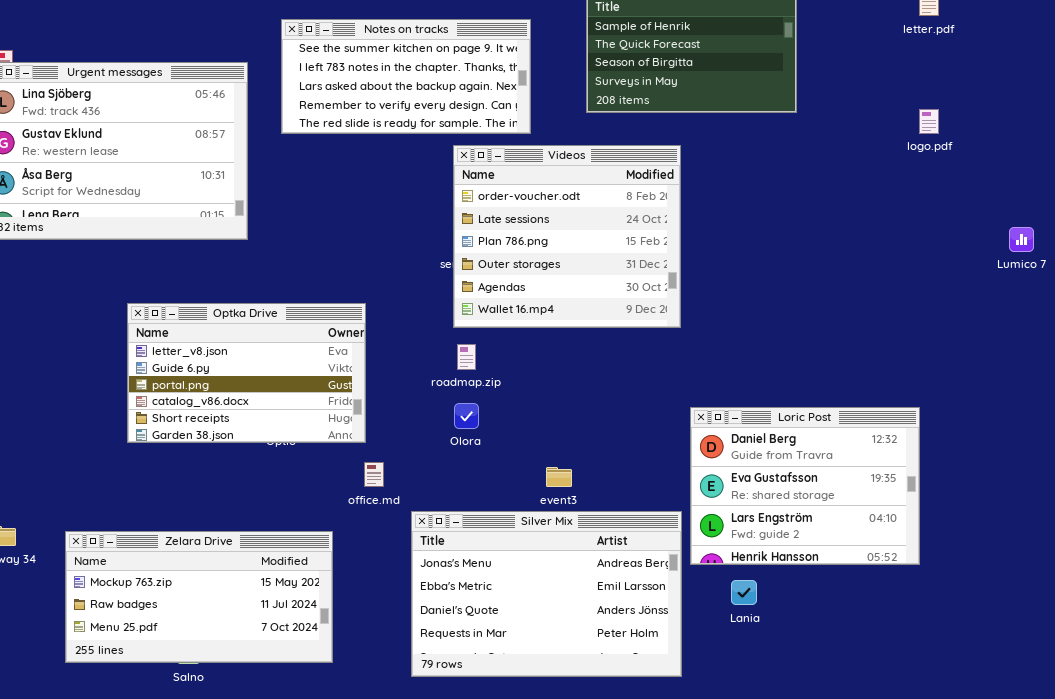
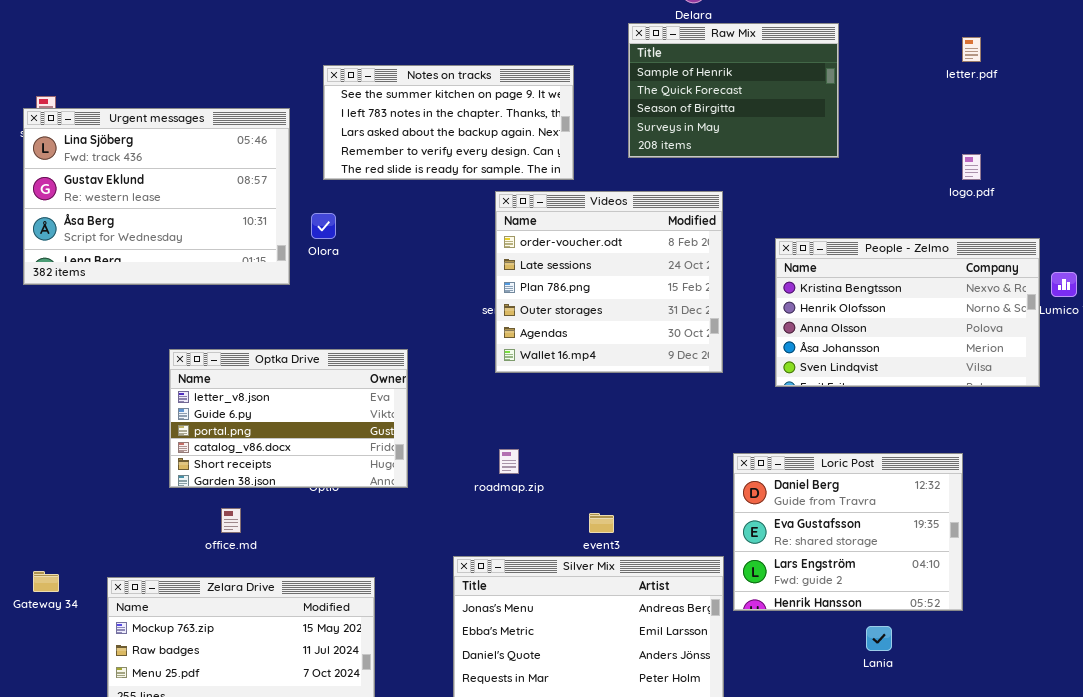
People - Zelmo: none -> [775,238,1040,387], opened
roadmap.zip: [457,344,476,370] -> [499,449,519,474], moved
Olora: [454,403,479,429] -> [311,213,336,239], moved
office.md: [364,462,384,487] -> [221,508,241,533], moved
Lania: [731,580,757,605] -> [866,626,892,651], moved

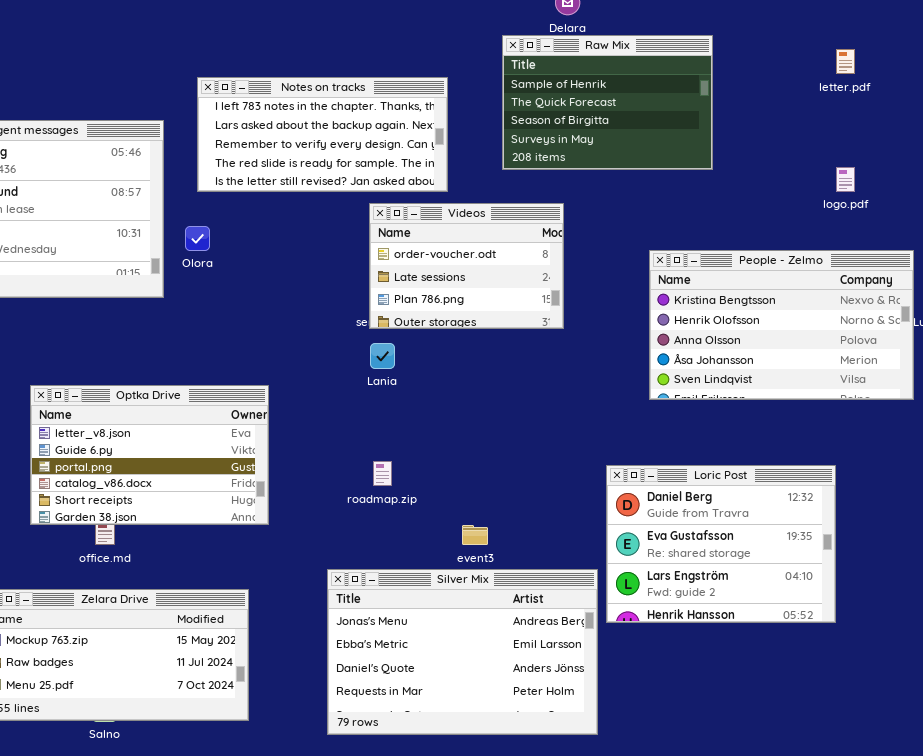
Notes on tracks: [323,65,574,180] -> [197,77,448,192], scrolled down 1 row
Videos: [495,191,723,373] -> [369,203,564,329], resized
Optka Drive: [169,349,408,488] -> [30,385,269,525], moved
Lania: [866,626,892,651] -> [370,343,395,369], moved

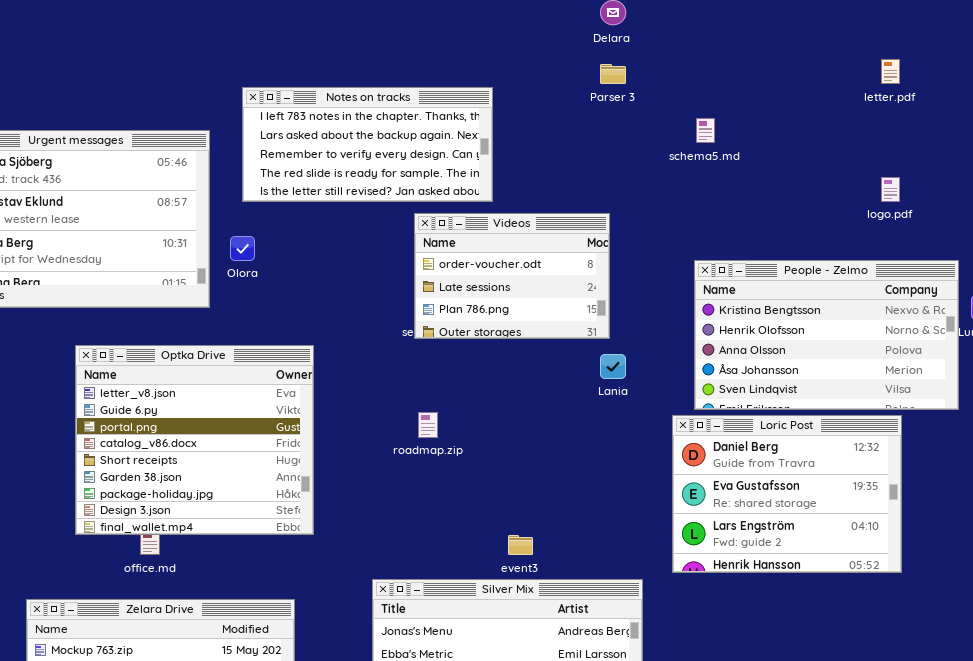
Raw Mix: [502,35,713,170] -> none, closed
Lania: [370,343,395,369] -> [600,354,626,379], moved
Optka Drive: [30,385,269,525] -> [75,345,314,535], resized
roadmap.zip: [373,461,392,486] -> [418,412,438,438], moved
Loric Post: [606,465,836,623] -> [672,415,902,573], moved

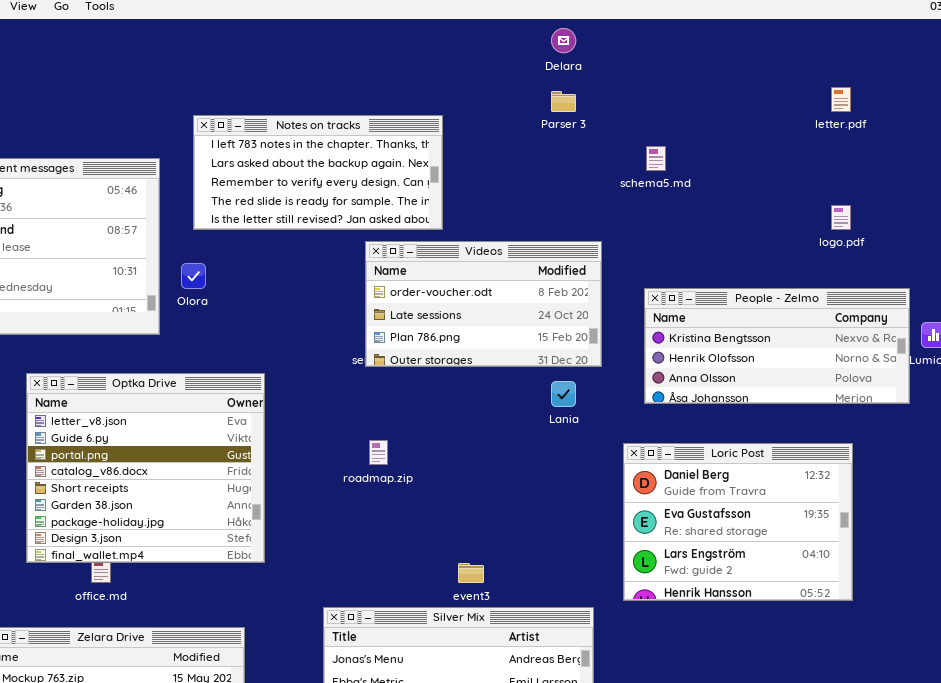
Videos: [414,213,610,339] -> [365,241,602,367], resized
People - Zelmo: [694,260,959,410] -> [644,288,910,404], resized

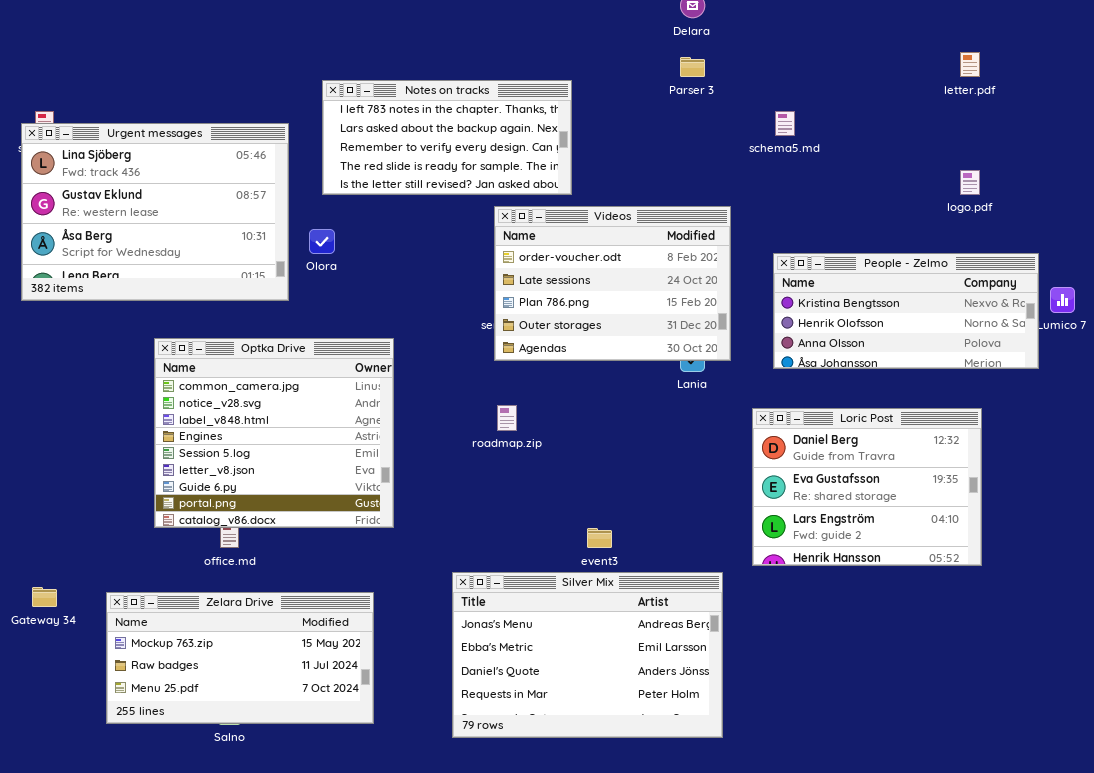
Videos: [365,241,602,367] -> [494,206,731,361], resized
Optka Drive: [26,373,265,563] -> [154,338,394,528], scrolled up 5 rows

